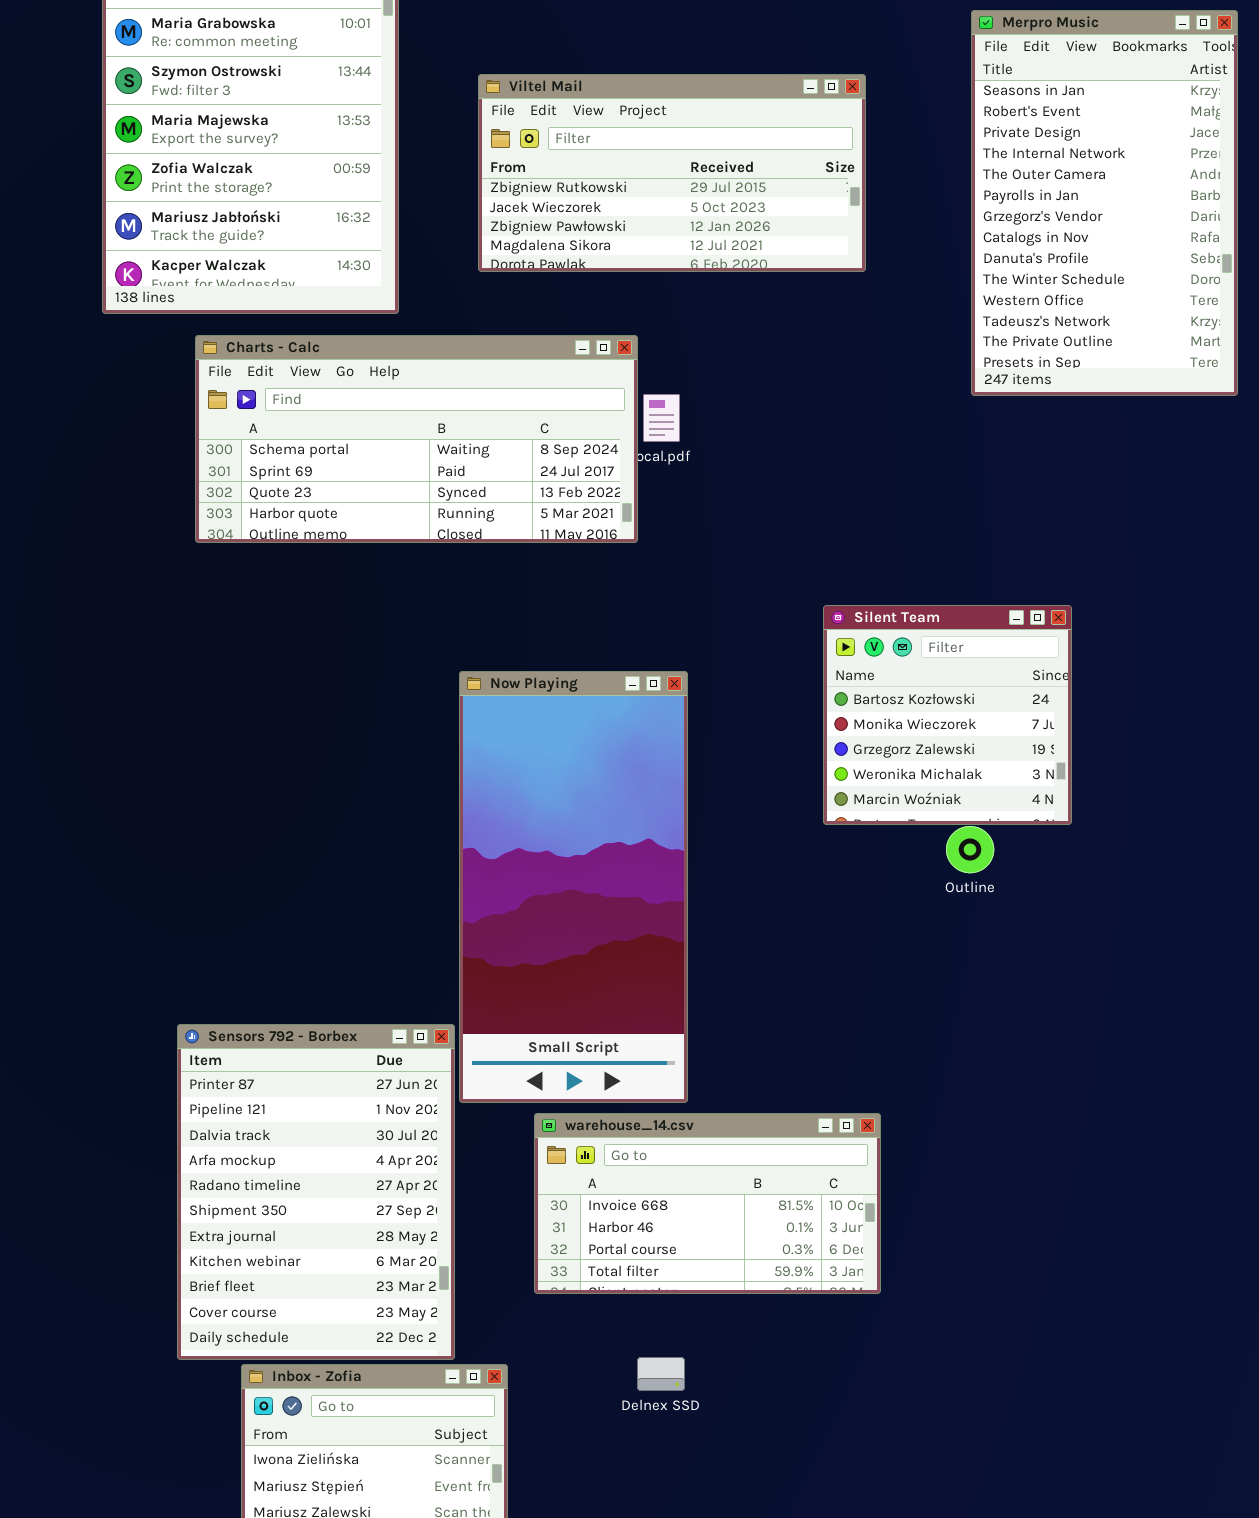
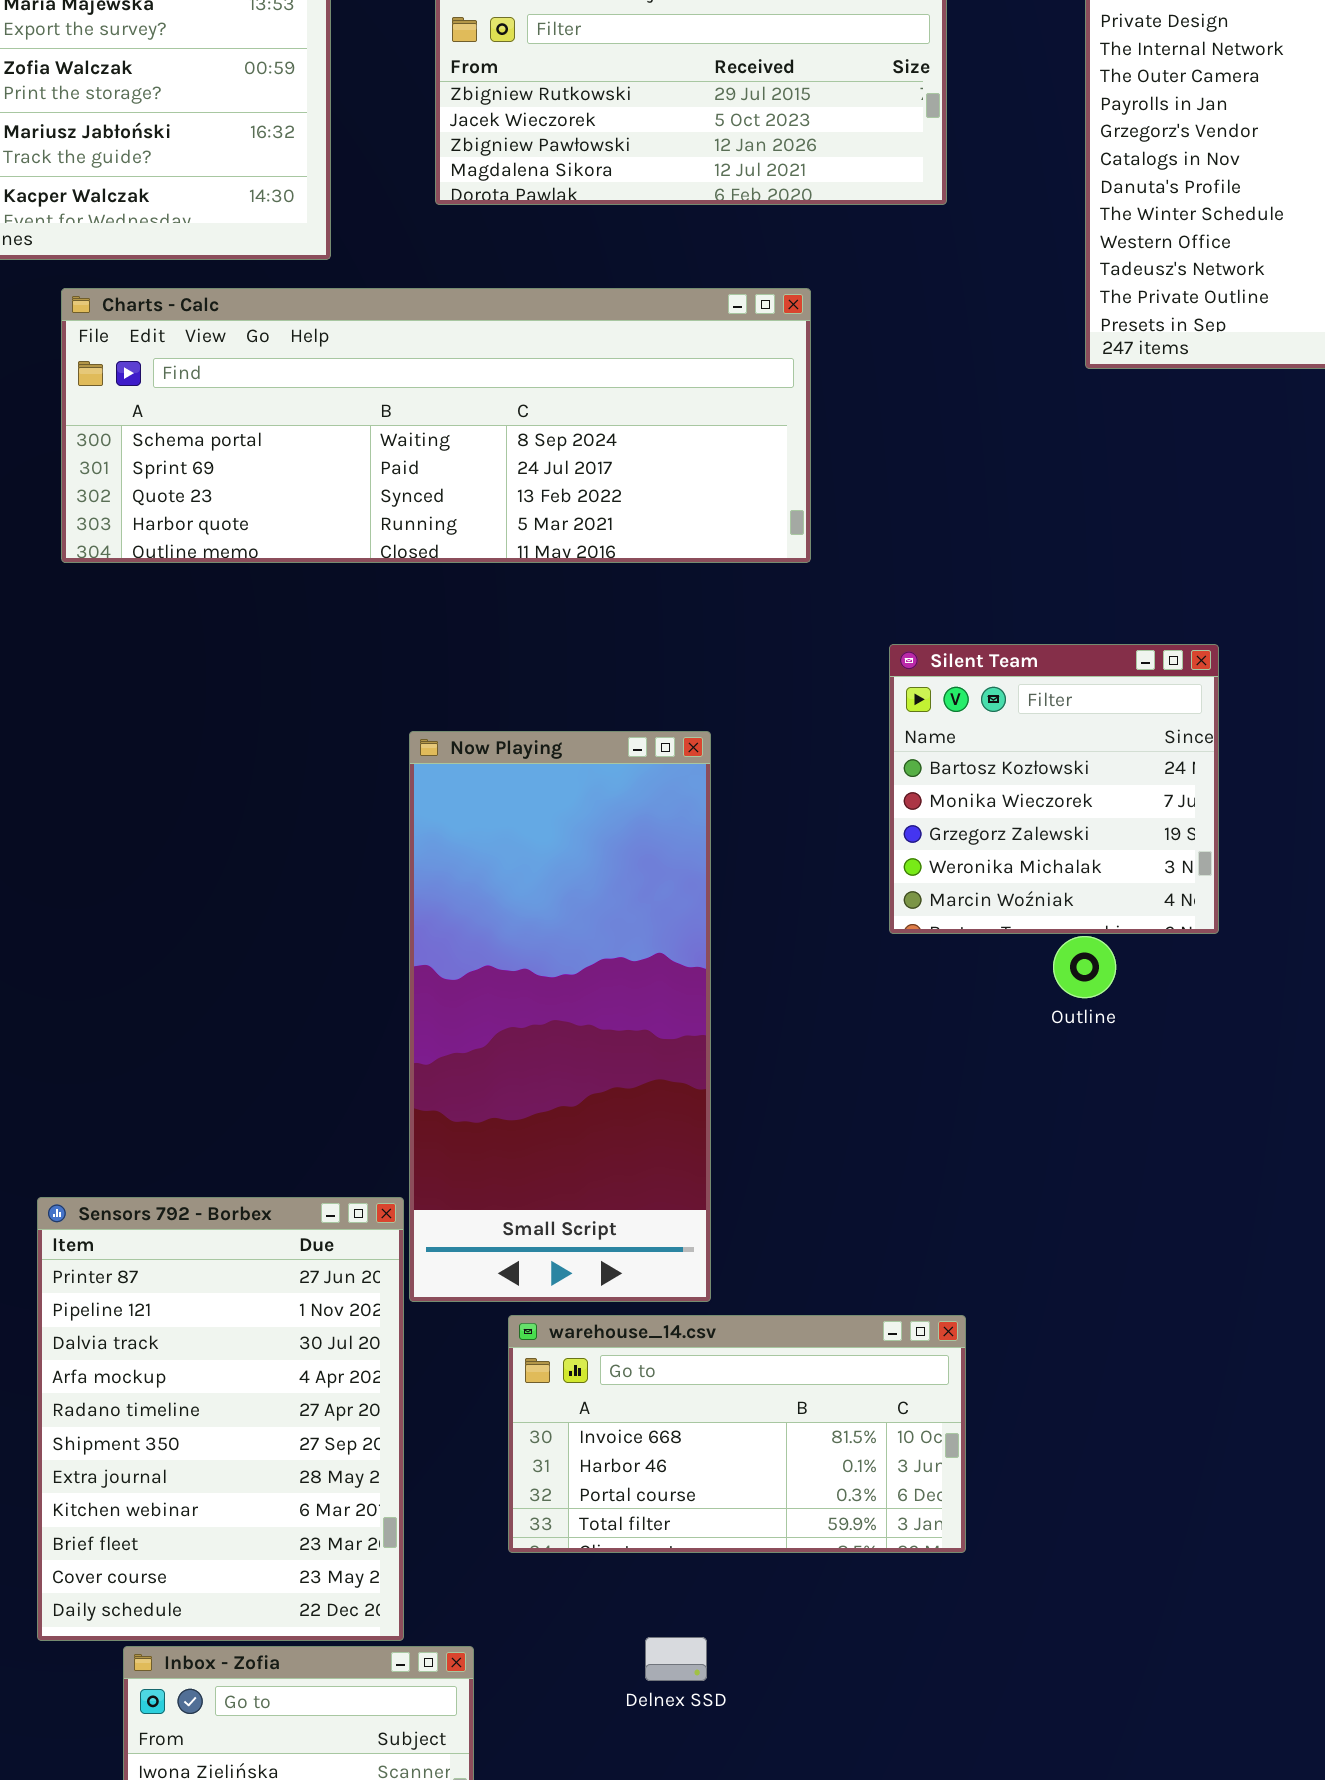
Charts - Calc: [195,335,638,543] -> [61,288,811,563], resized

